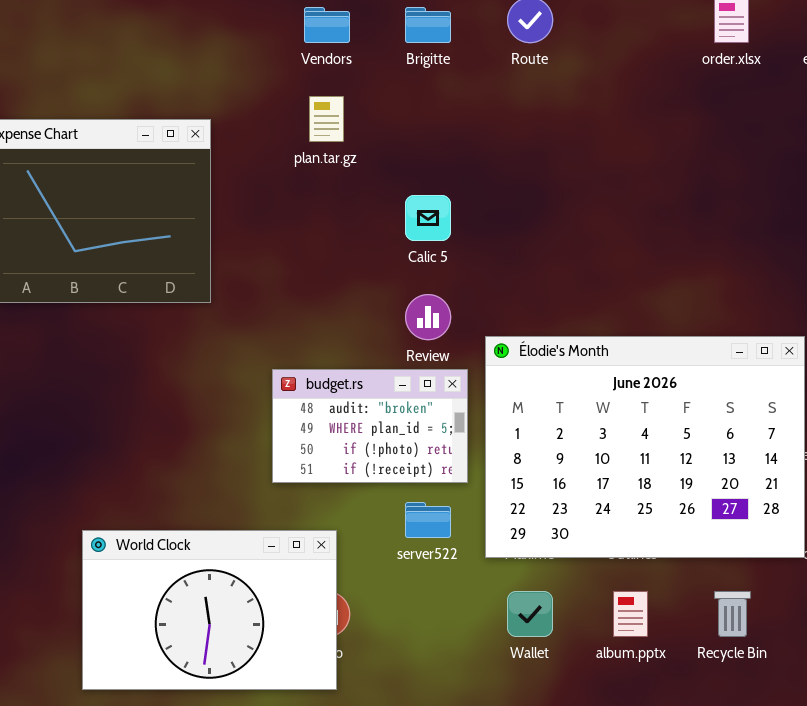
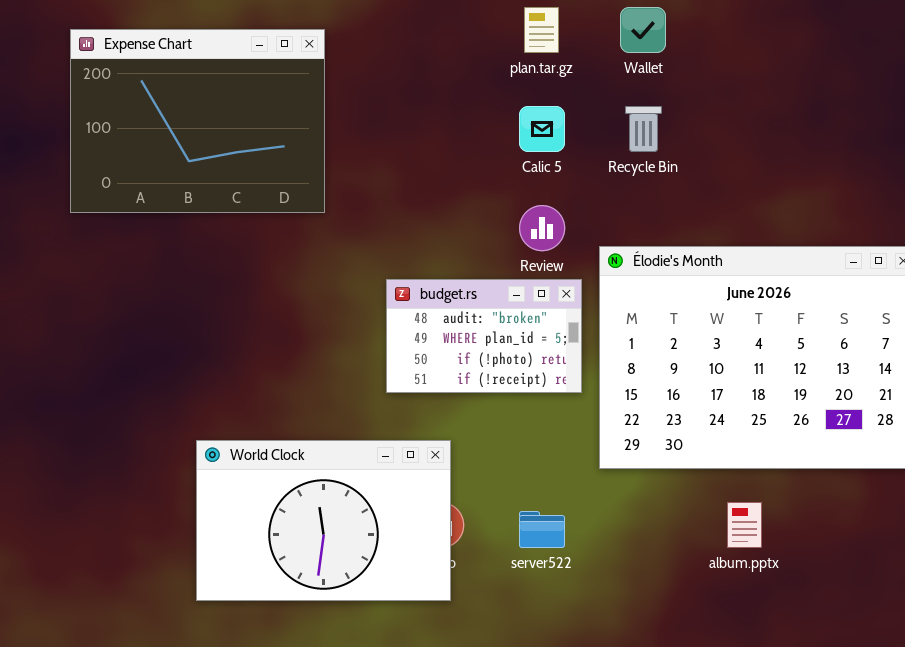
plan.tar.gz: [309,96,344,142] -> [524,7,559,53], moved
server522: [405,502,451,538] -> [519,511,565,548], moved
Wallet: [507,591,553,637] -> [620,7,666,53], moved
Recycle Bin: [714,591,751,637] -> [625,106,662,152], moved

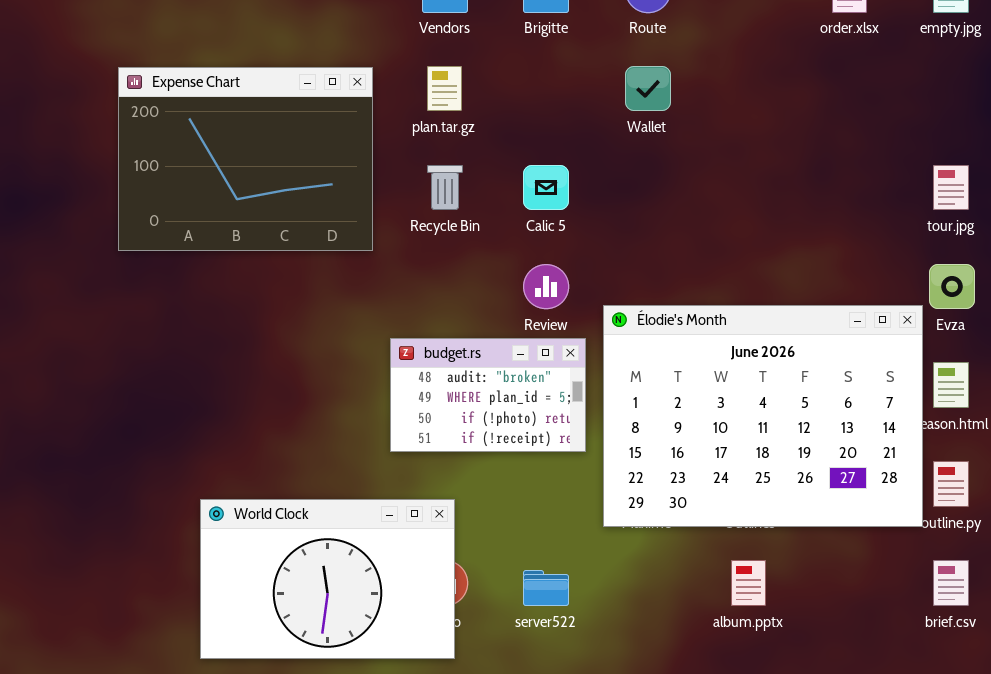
plan.tar.gz: [524,7,559,53] -> [427,66,462,111], moved
Expense Chart: [70,29,325,213] -> [118,67,373,251], moved
Recycle Bin: [625,106,662,152] -> [427,165,463,210], moved

